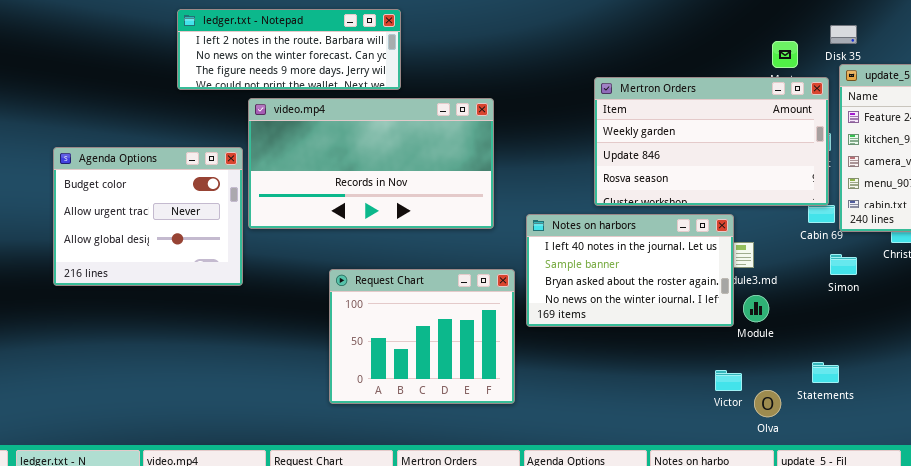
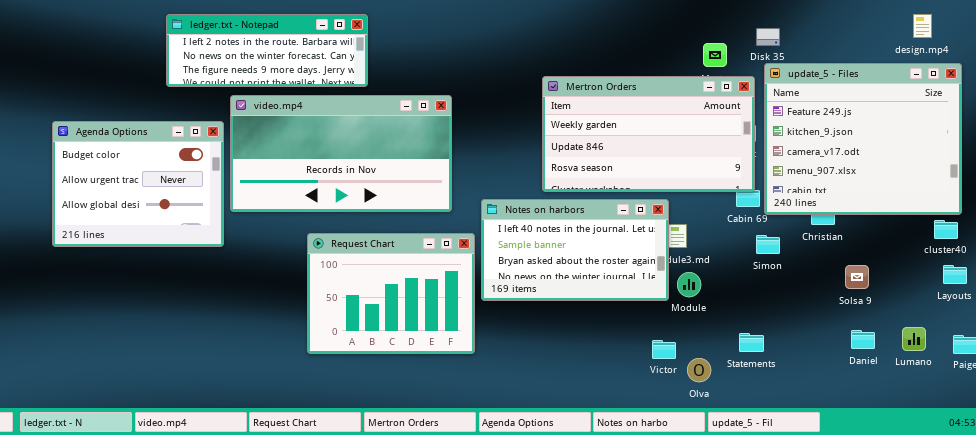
Agenda Options: [53,147,243,286] -> [52,121,224,247], moved
Request Chart: [329,269,515,404] -> [307,233,475,354], moved

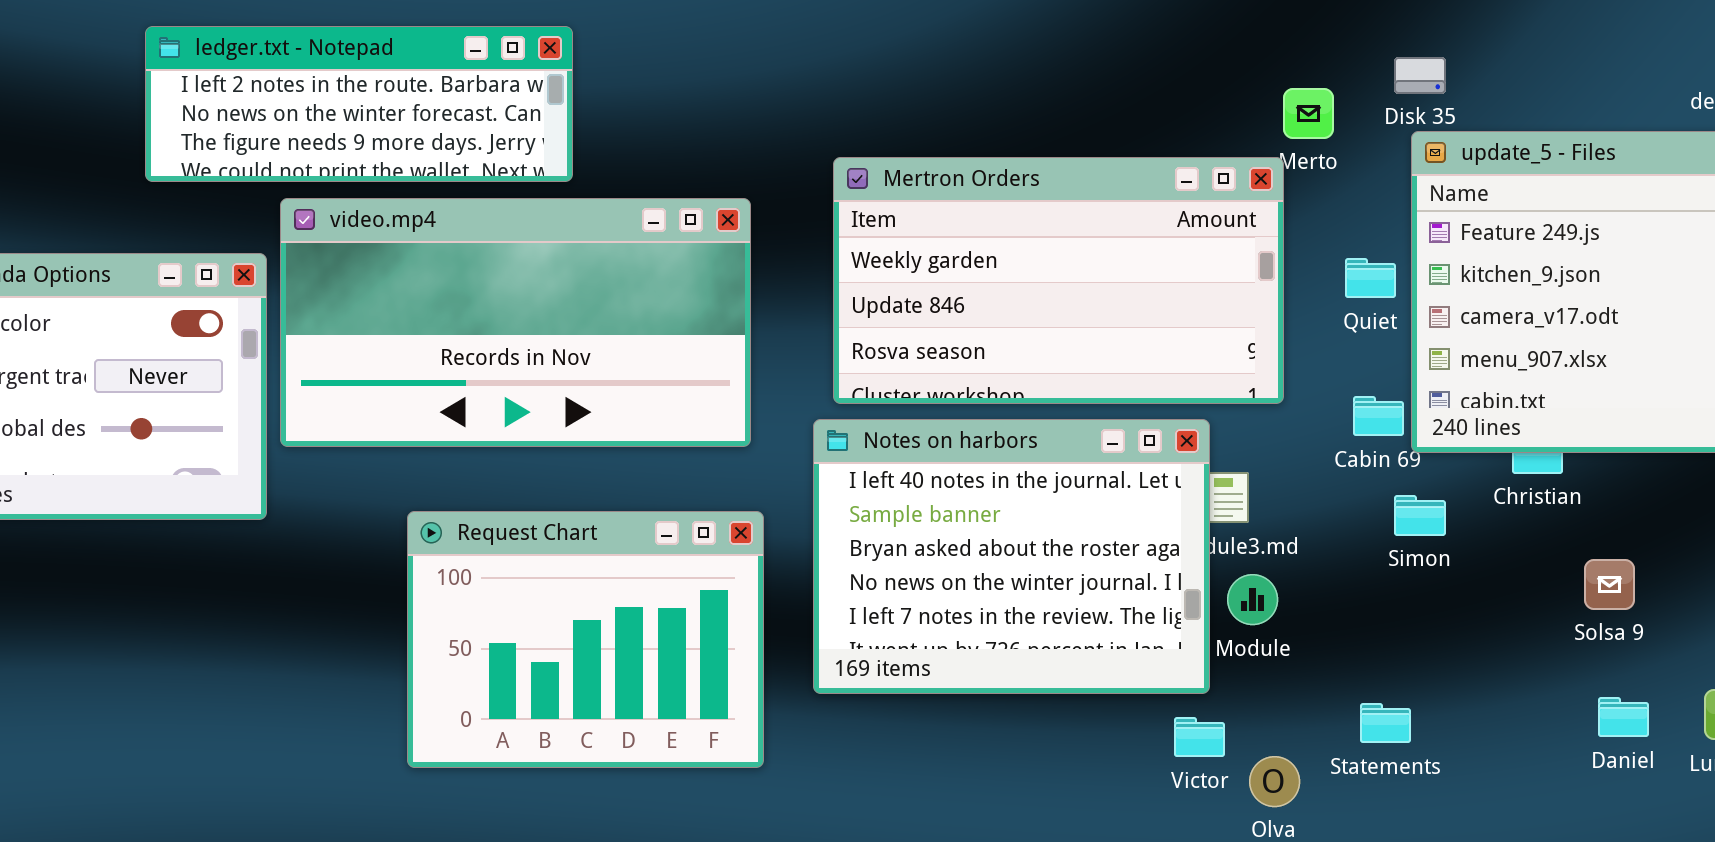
Mertron Orders: [542,76,755,192] -> [833,157,1284,404], moved
Notes on harbors: [481,199,669,301] -> [813,419,1210,694], resized
Request Chart: [307,233,475,354] -> [407,511,764,768], moved

